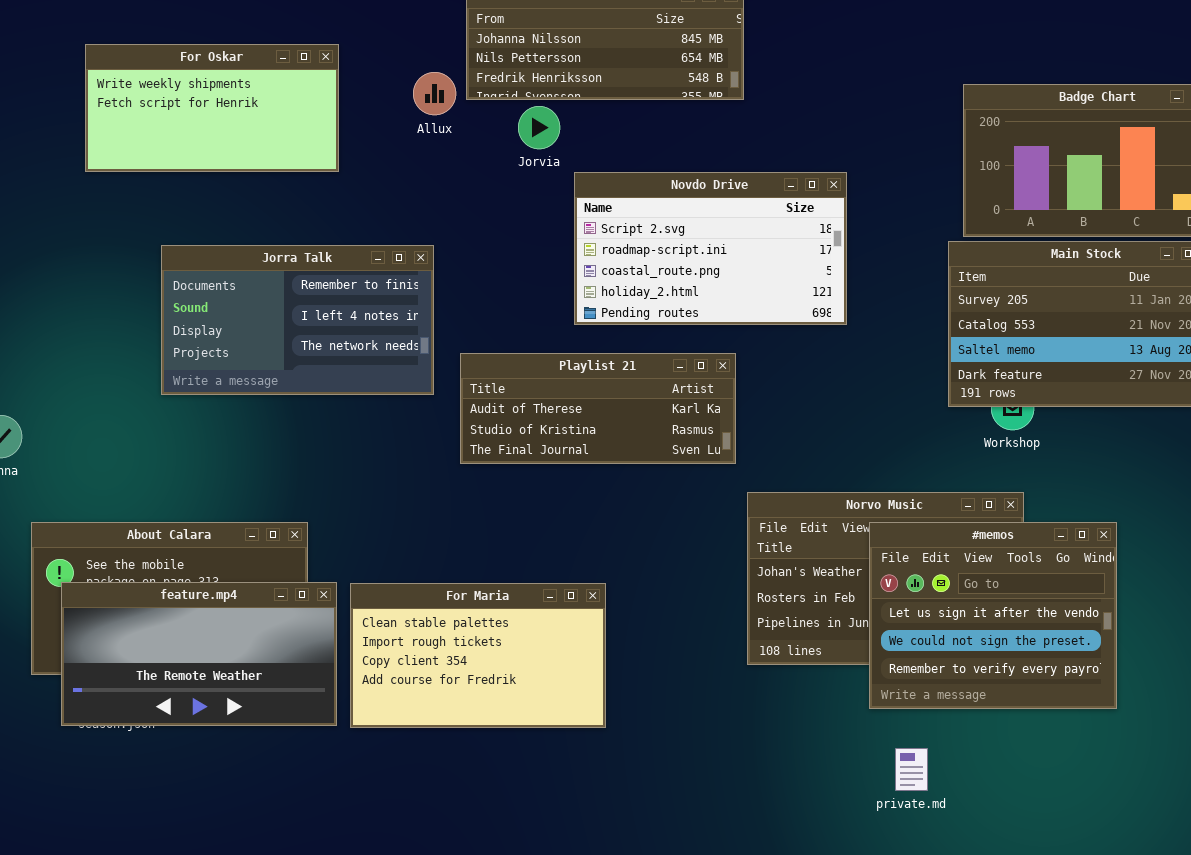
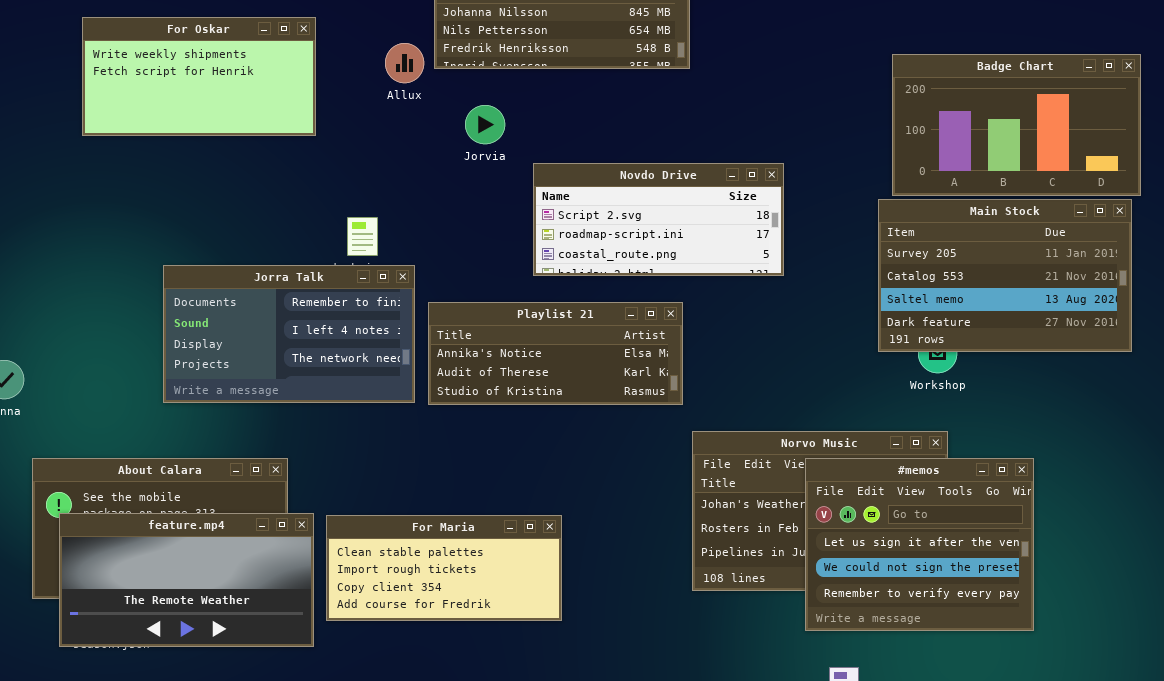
Jorvia: [518,106,560,149] -> [465,105,505,144], moved
Novdo Drive: [574,172,847,325] -> [533,163,784,276], resized
Jorra Talk: [161,245,434,395] -> [163,265,415,403], moved
Playlist 21: [460,353,736,464] -> [428,302,683,405], scrolled up 1 row
For Maria: [350,583,606,728] -> [326,515,562,621], resized

